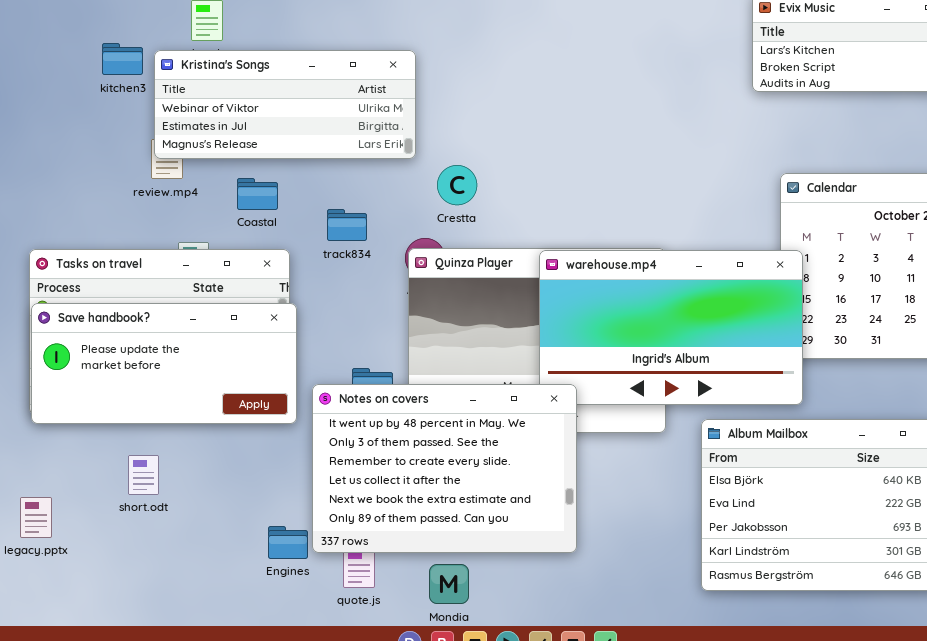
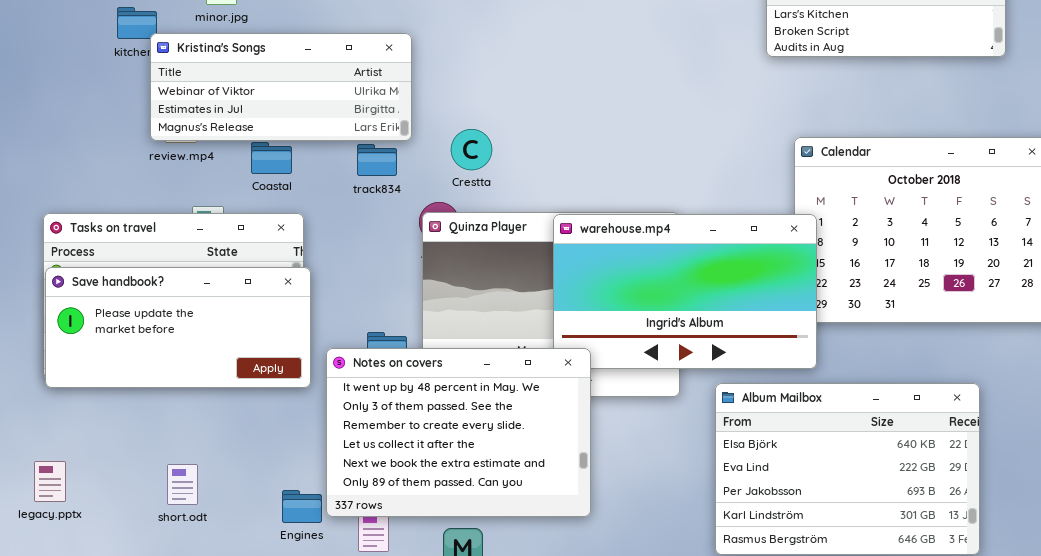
Kristina's Songs: [154,50,416,159] -> [150,33,412,141], moved
track834: [327,209,367,241] -> [357,144,397,176], moved
short.odt: [128,455,159,495] -> [167,464,198,505], moved

